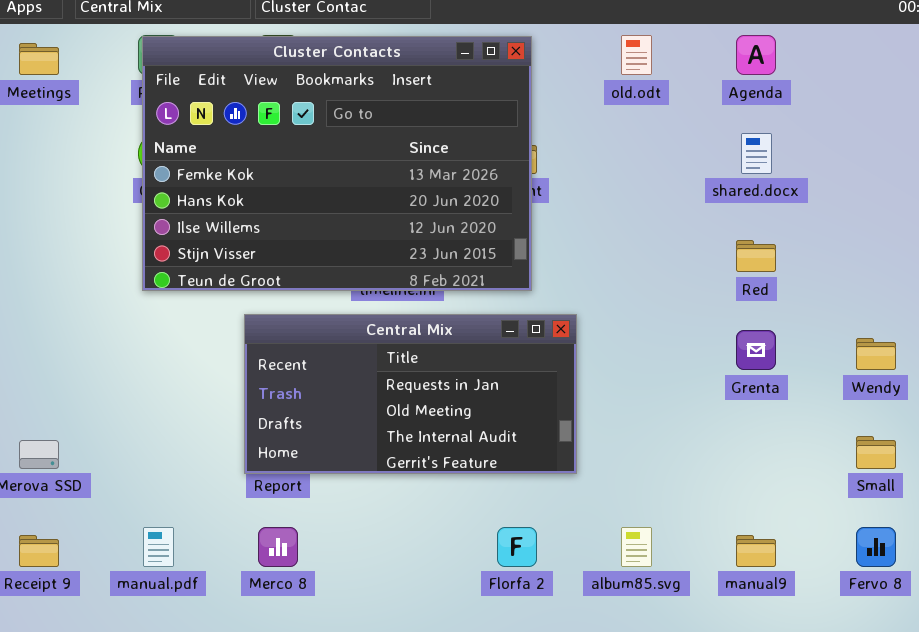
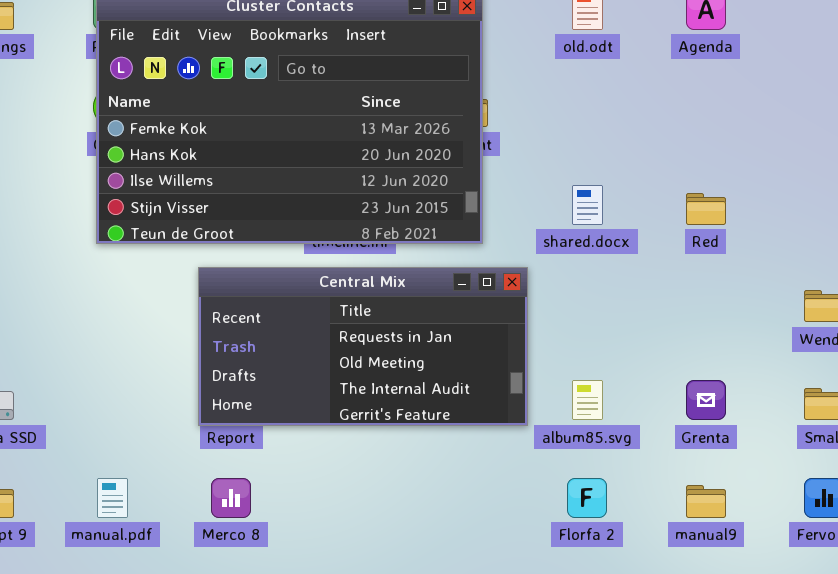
shared.docx: [741,133,772,174] -> [572,185,603,225], moved
Grenta: [736,330,776,370] -> [686,380,726,420], moved
Florfa 2: [497,527,537,567] -> [567,478,607,518], moved
album85.svg: [621,527,652,567] -> [572,380,603,420], moved

